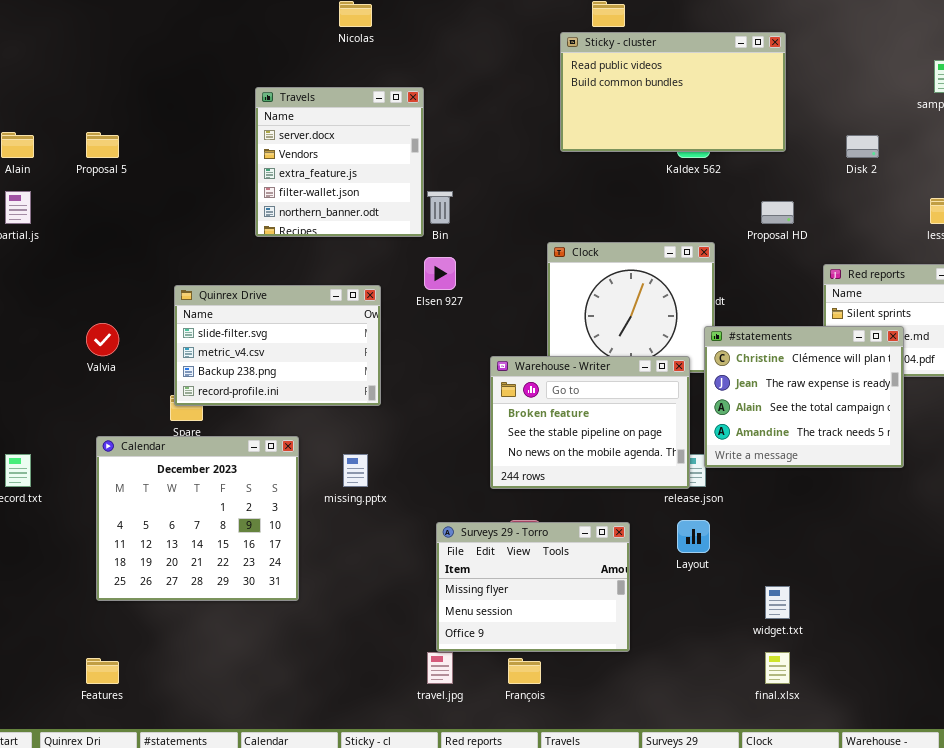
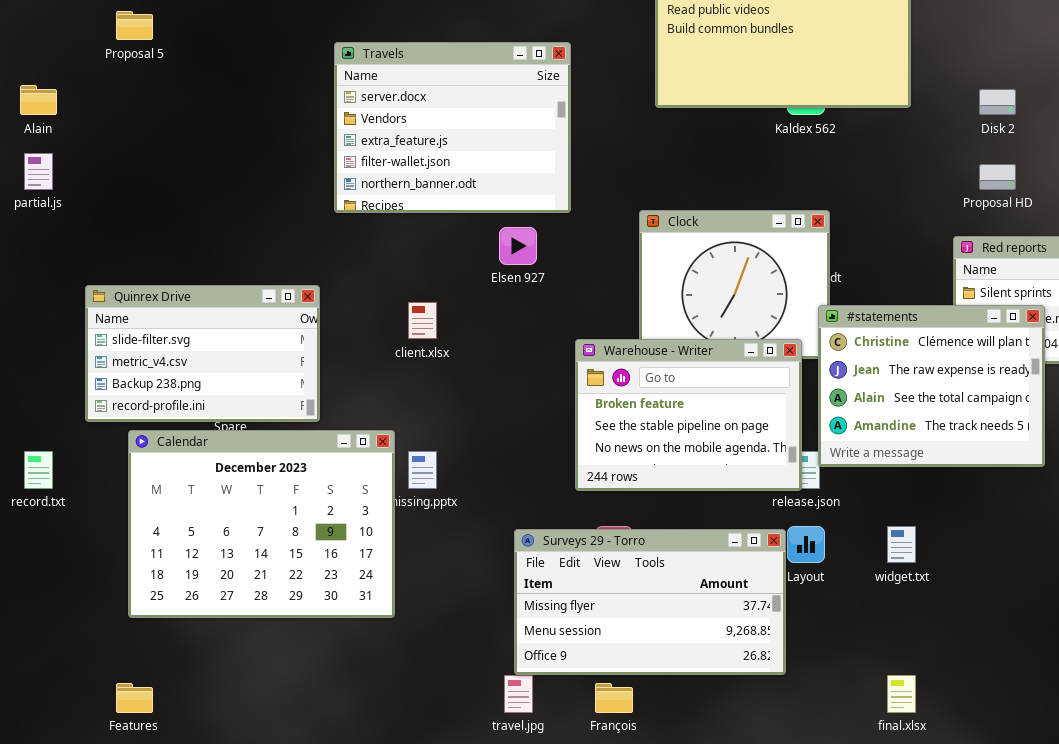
Travels: [255,87,424,237] -> [334,42,571,213], moved, resized
Proposal 5: [86,132,119,158] -> [116,11,153,40], moved
Proposal HD: [761,201,794,224] -> [979,164,1016,190], moved
Quinrex Drive: [174,285,381,406] -> [85,285,320,422], moved
Calendar: [96,436,299,601] -> [128,430,395,618], resized
Surveys 29 - Torro: [436,522,630,652] -> [514,529,786,675], resized
widget.txt: [765,586,790,619] -> [887,526,916,563], moved

